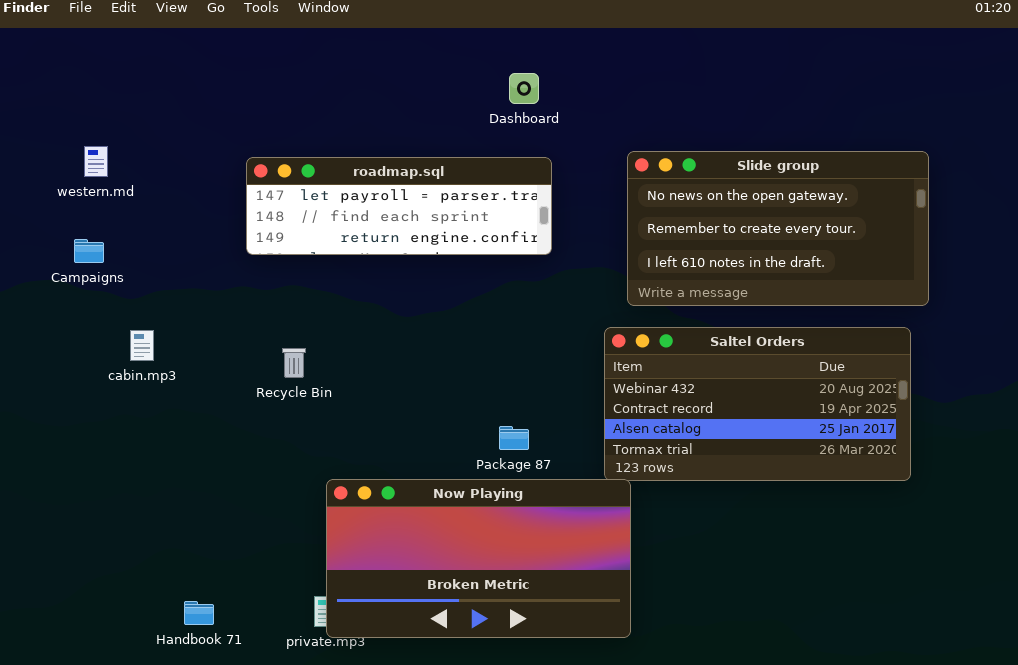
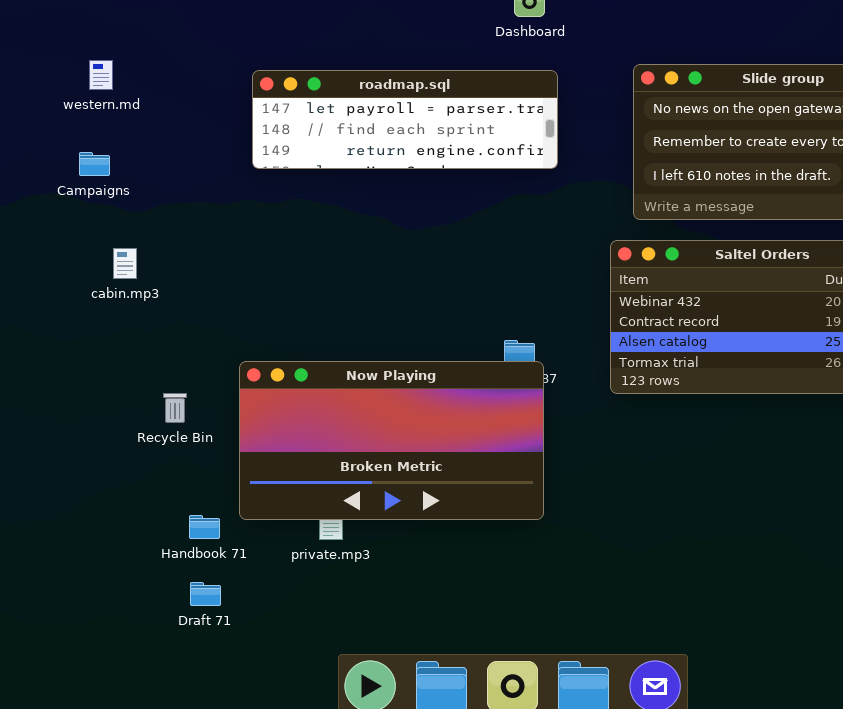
cabin.mp3: [130,330,154,361] -> [113,248,137,279], moved
Recycle Bin: [282,348,306,378] -> [163,393,187,423], moved
Now Playing: [326,479,631,638] -> [239,361,544,520], moved

